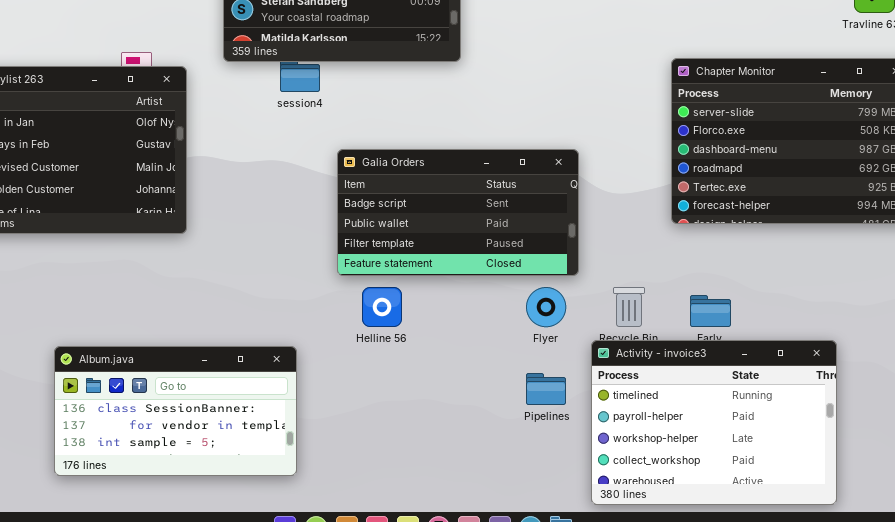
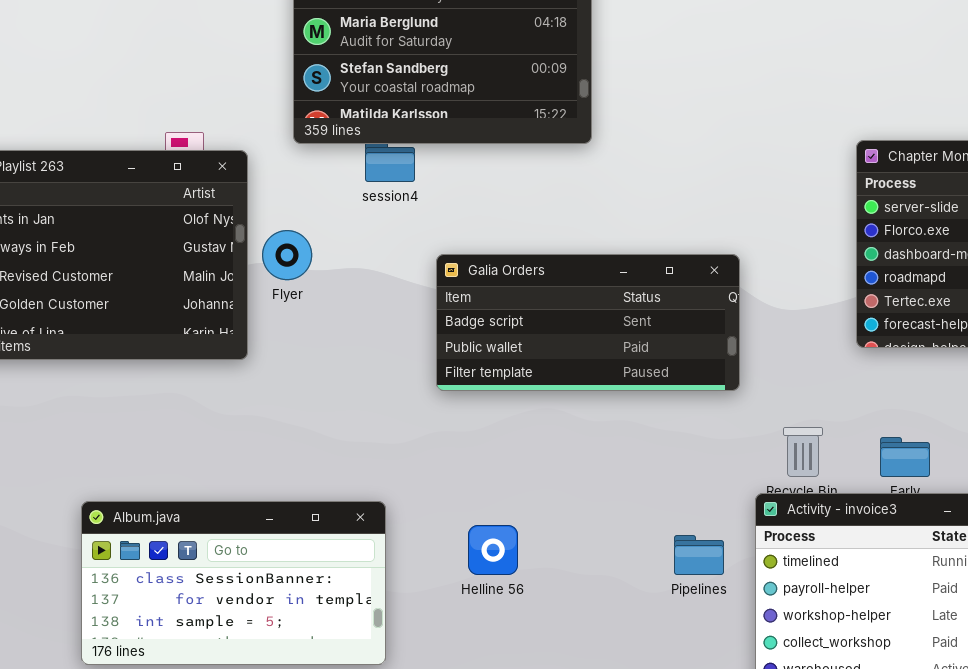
Galia Orders: [337,149,579,276] -> [436,254,740,391], resized
Helline 56: [362,287,402,327] -> [468,525,518,575], moved
Flyer: [526,287,566,327] -> [262,230,312,280], moved

